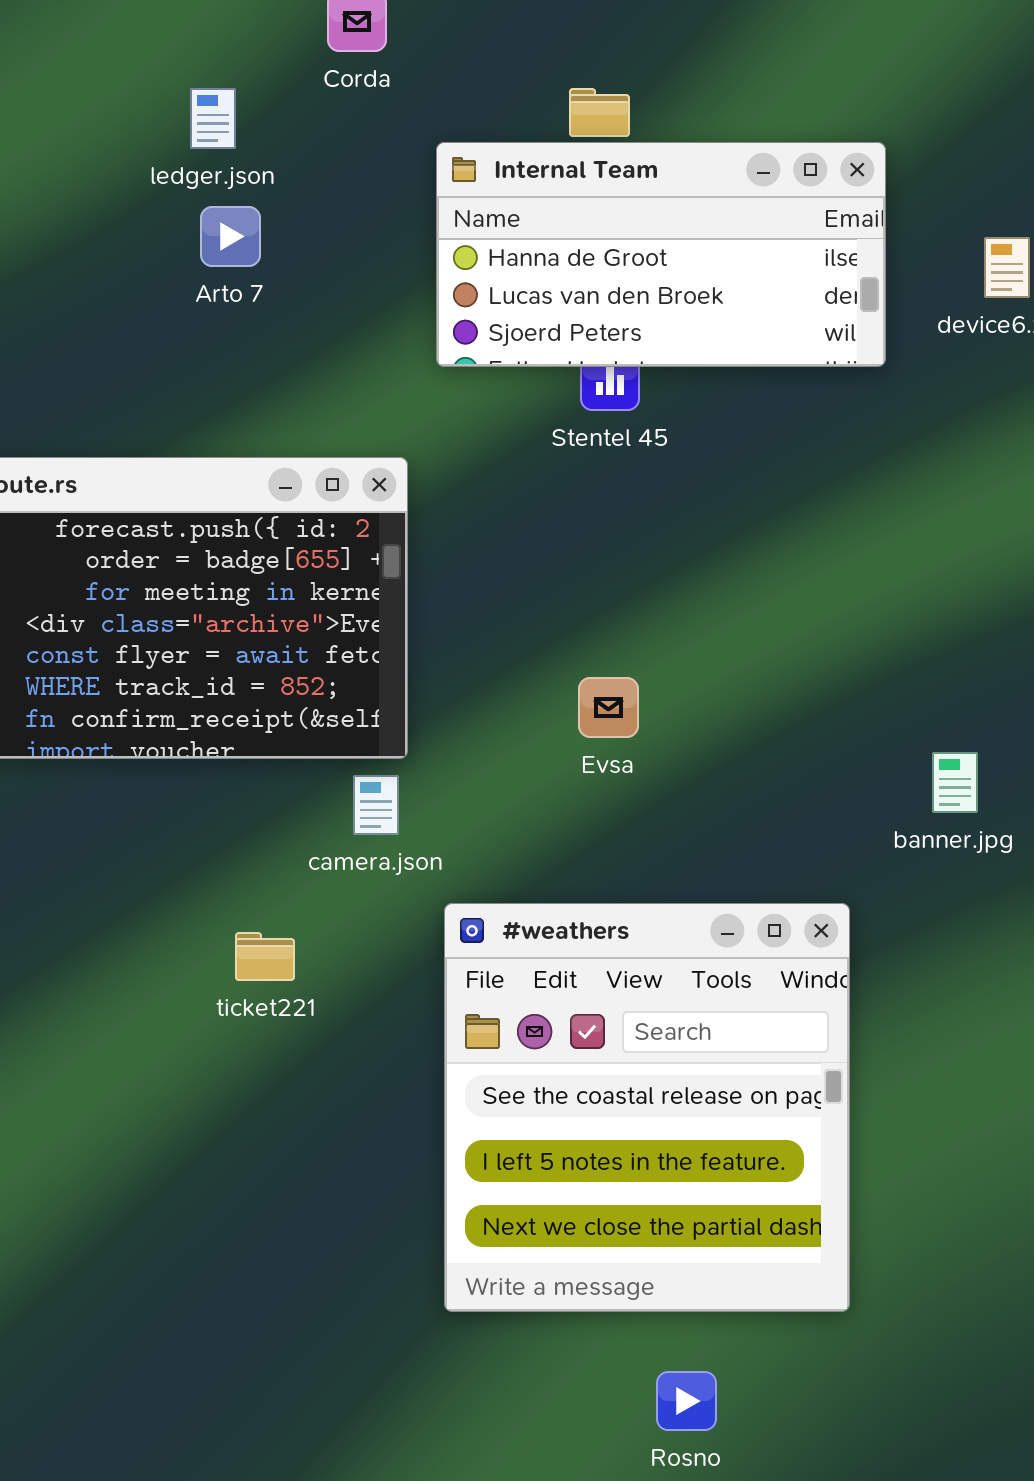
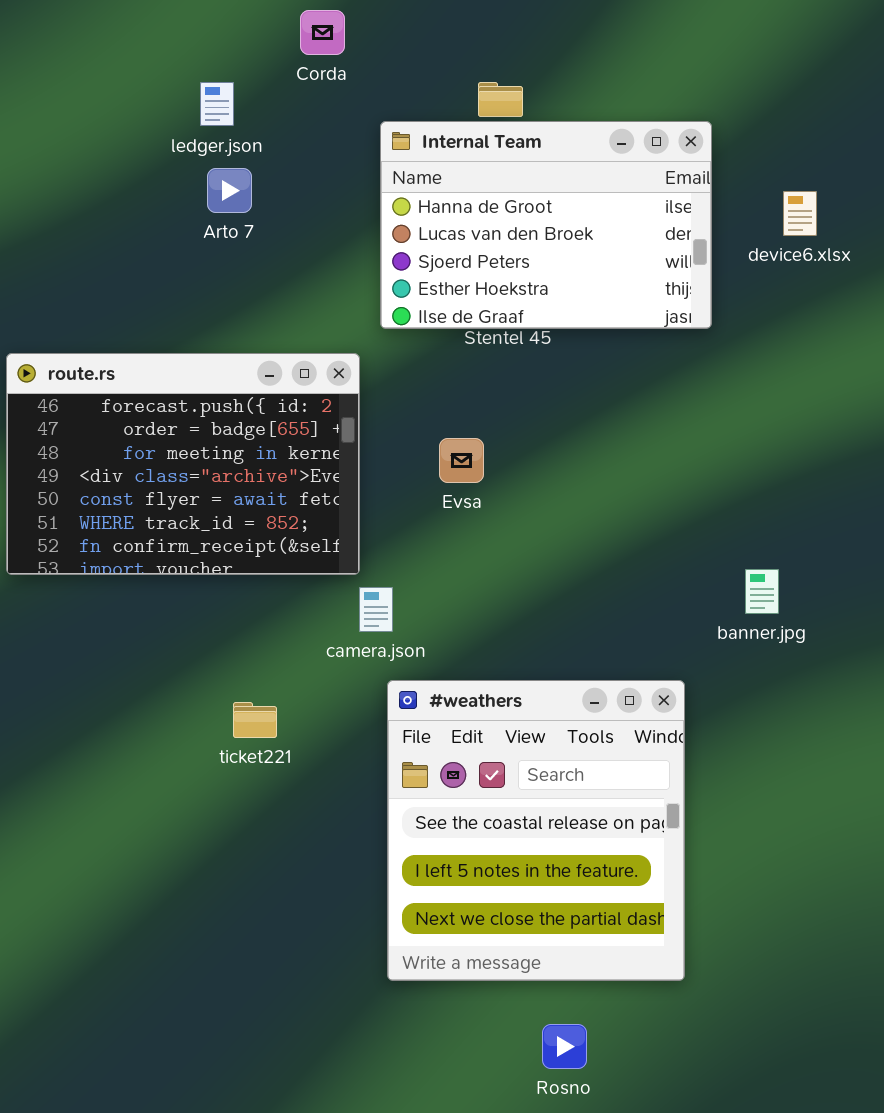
Internal Team: [436,142,886,367] -> [380,121,712,329], resized
Evsa: [578,677,639,738] -> [439,438,484,483], moved
camera.json: [353,775,399,835] -> [359,587,393,632], moved

